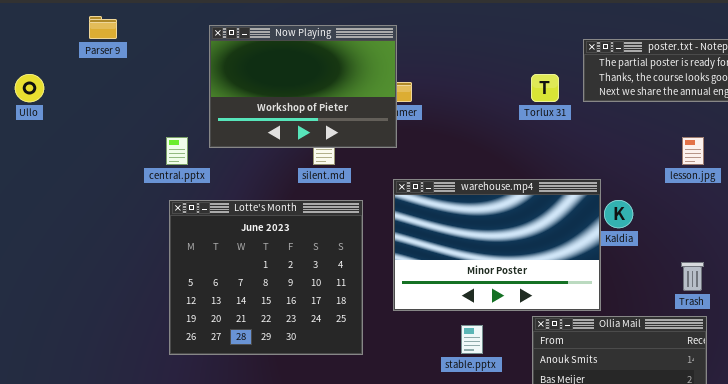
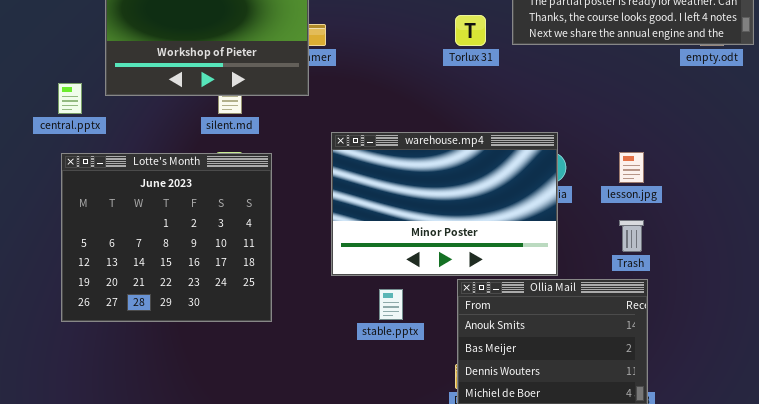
lesson.jpg: [682,137,704,165] -> [619,152,644,183], moved
warehouse.mp4: [393,179,601,311] -> [331,132,558,276], moved

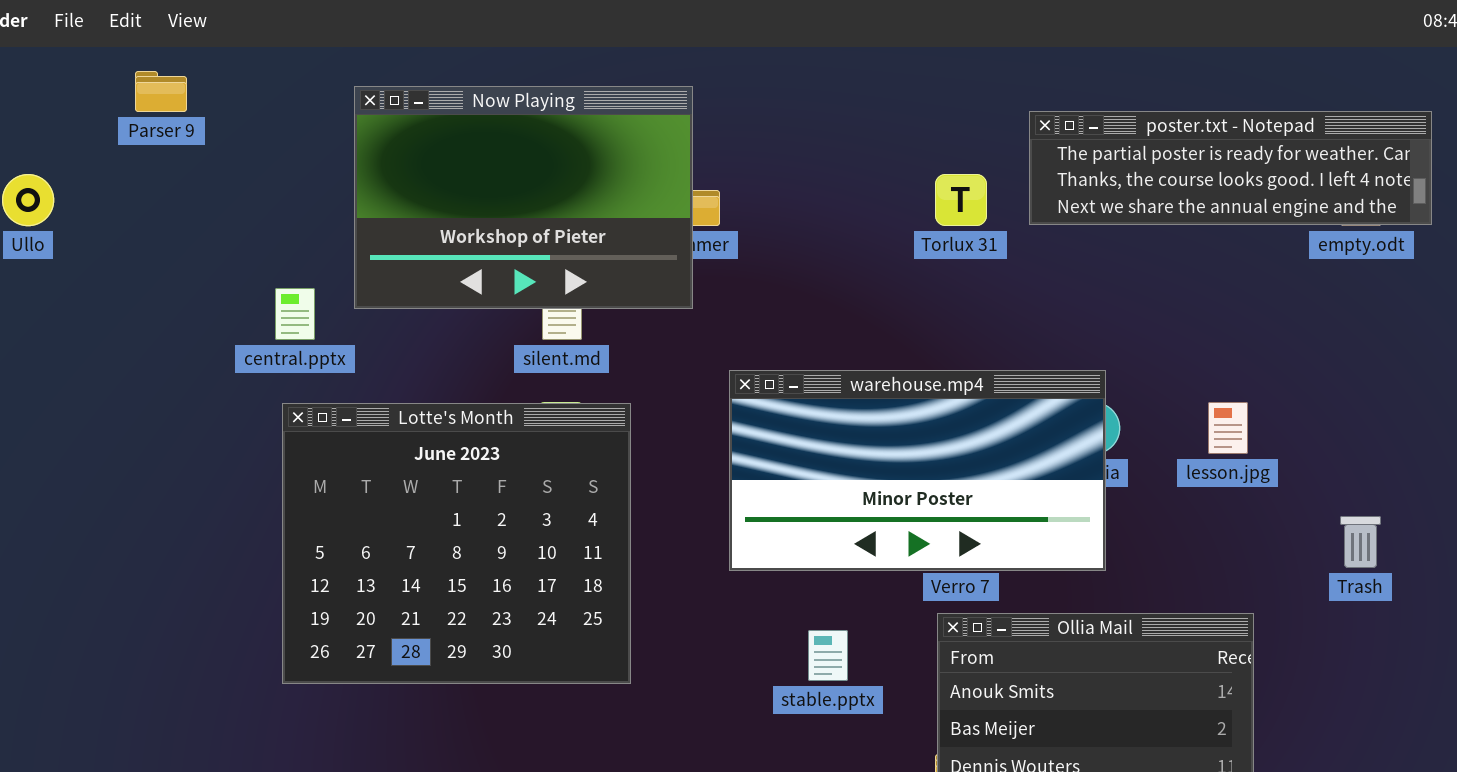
warehouse.mp4: [331,132,558,276] -> [729,370,1106,571], resized
Trash: [619,220,644,252] -> [1340,516,1381,568], moved

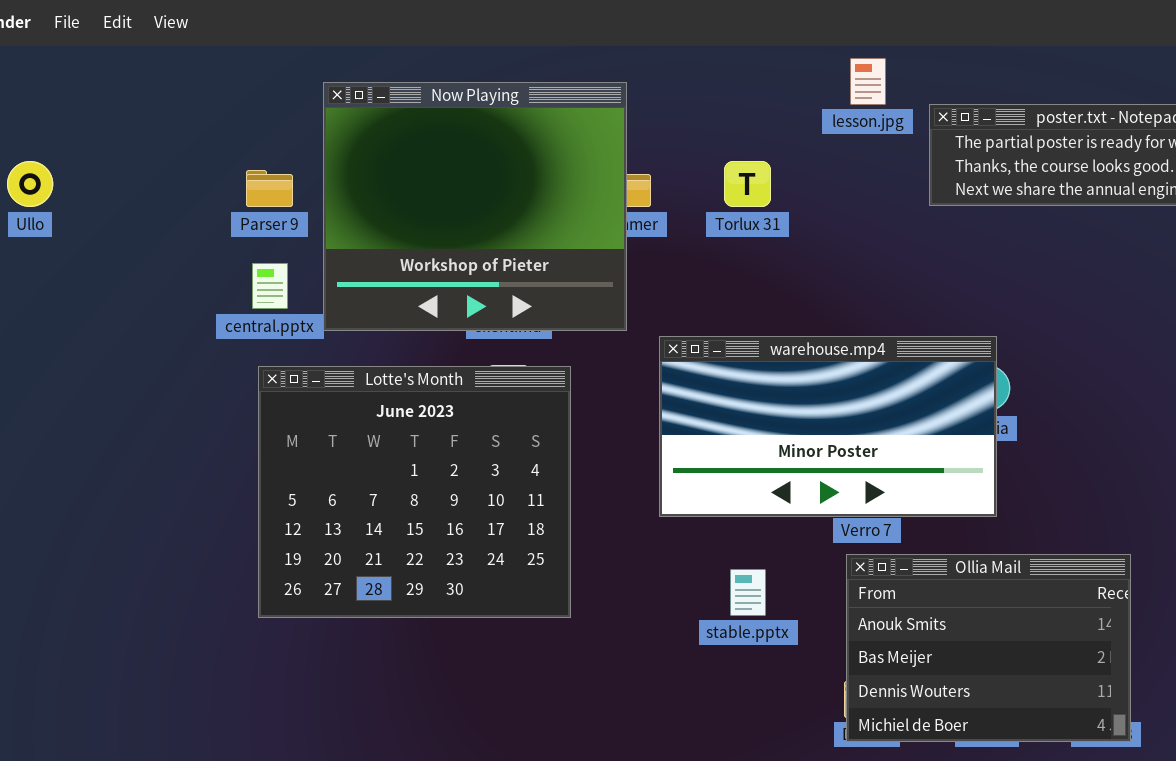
Parser 9: [135,71,187,112] -> [246,170,293,207], moved
Now Playing: [354,86,693,309] -> [323,82,627,331], resized
Torlux 31: [935,174,987,226] -> [724,161,771,207], moved
lesson.jpg: [1208,402,1248,454] -> [850,58,886,105], moved

